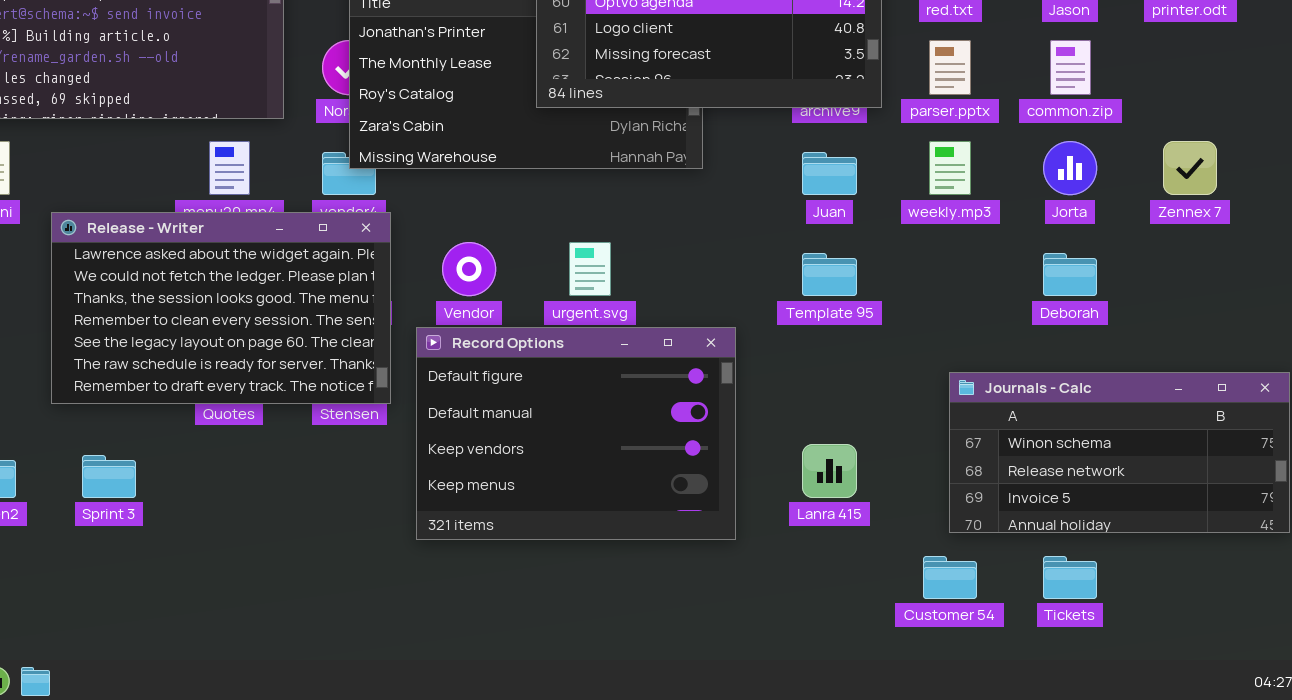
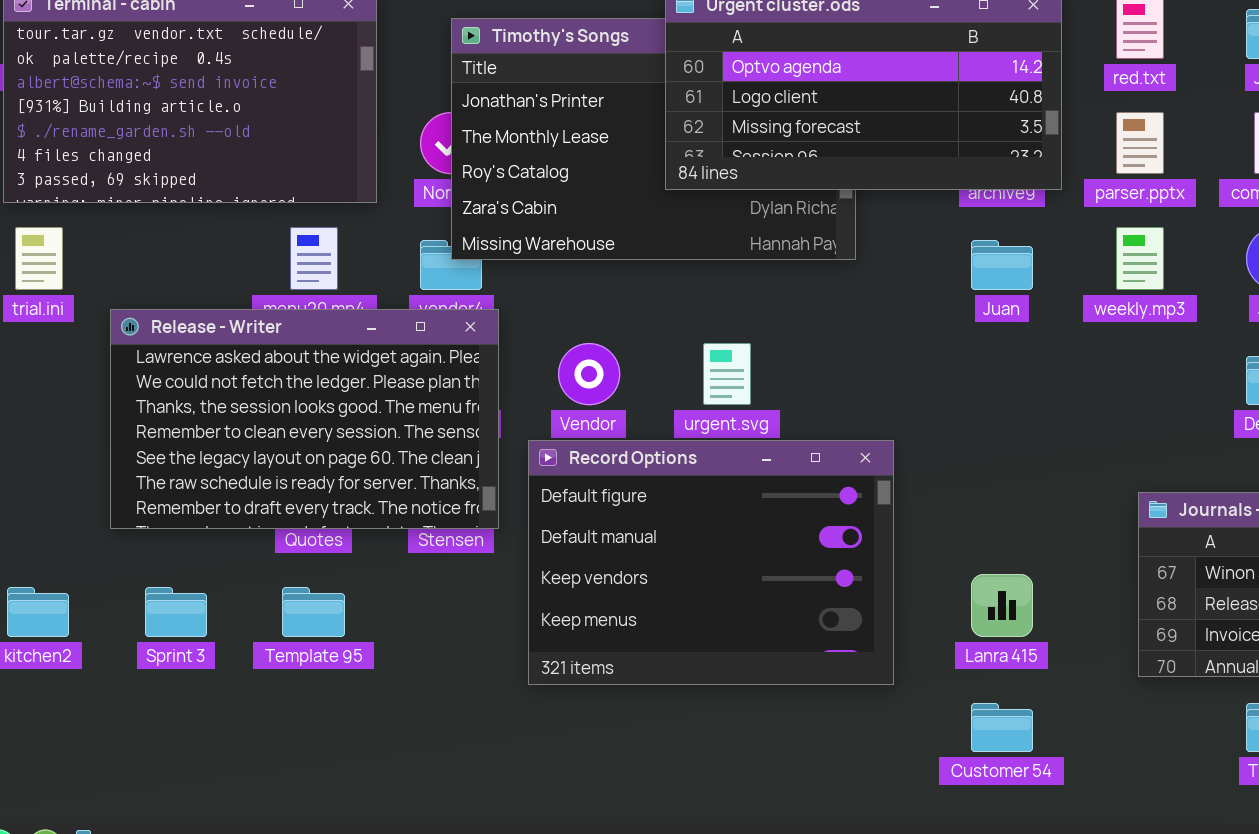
Template 95: [802,253,857,296] -> [282,587,345,637], moved
Customer 54: [923,556,977,599] -> [971,703,1033,752], moved

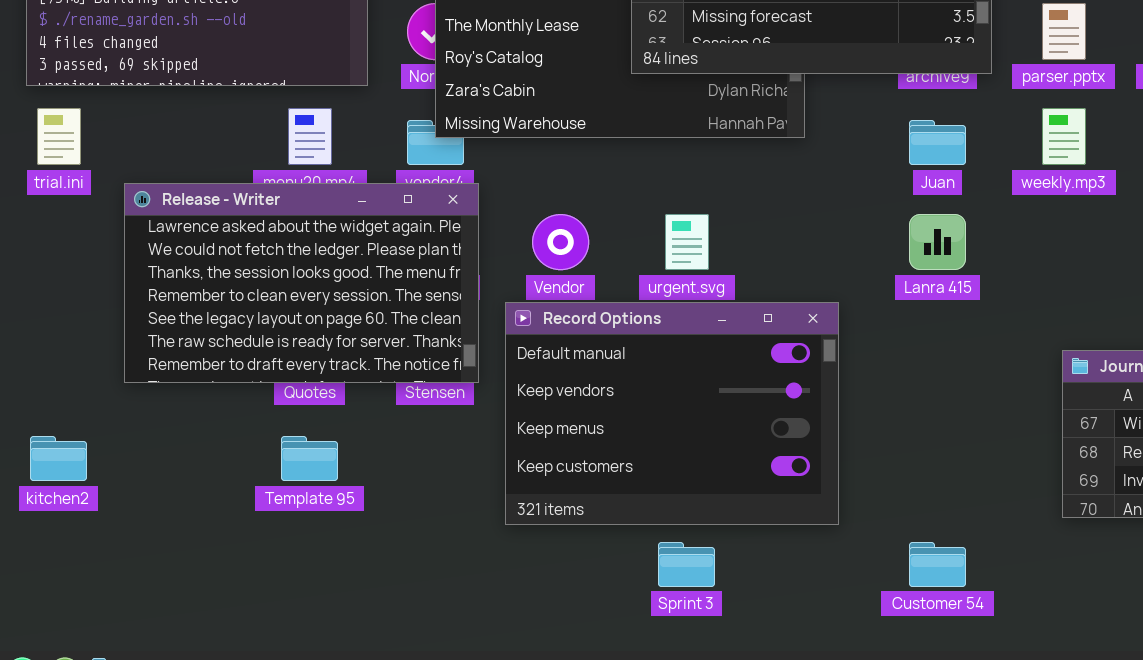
Record Options: [528,440,894,685] -> [505,302,839,525], scrolled down 1 row
Lanra 415: [971,574,1033,637] -> [909,214,966,270], moved
Sprint 3: [145,587,207,637] -> [658,542,715,587], moved

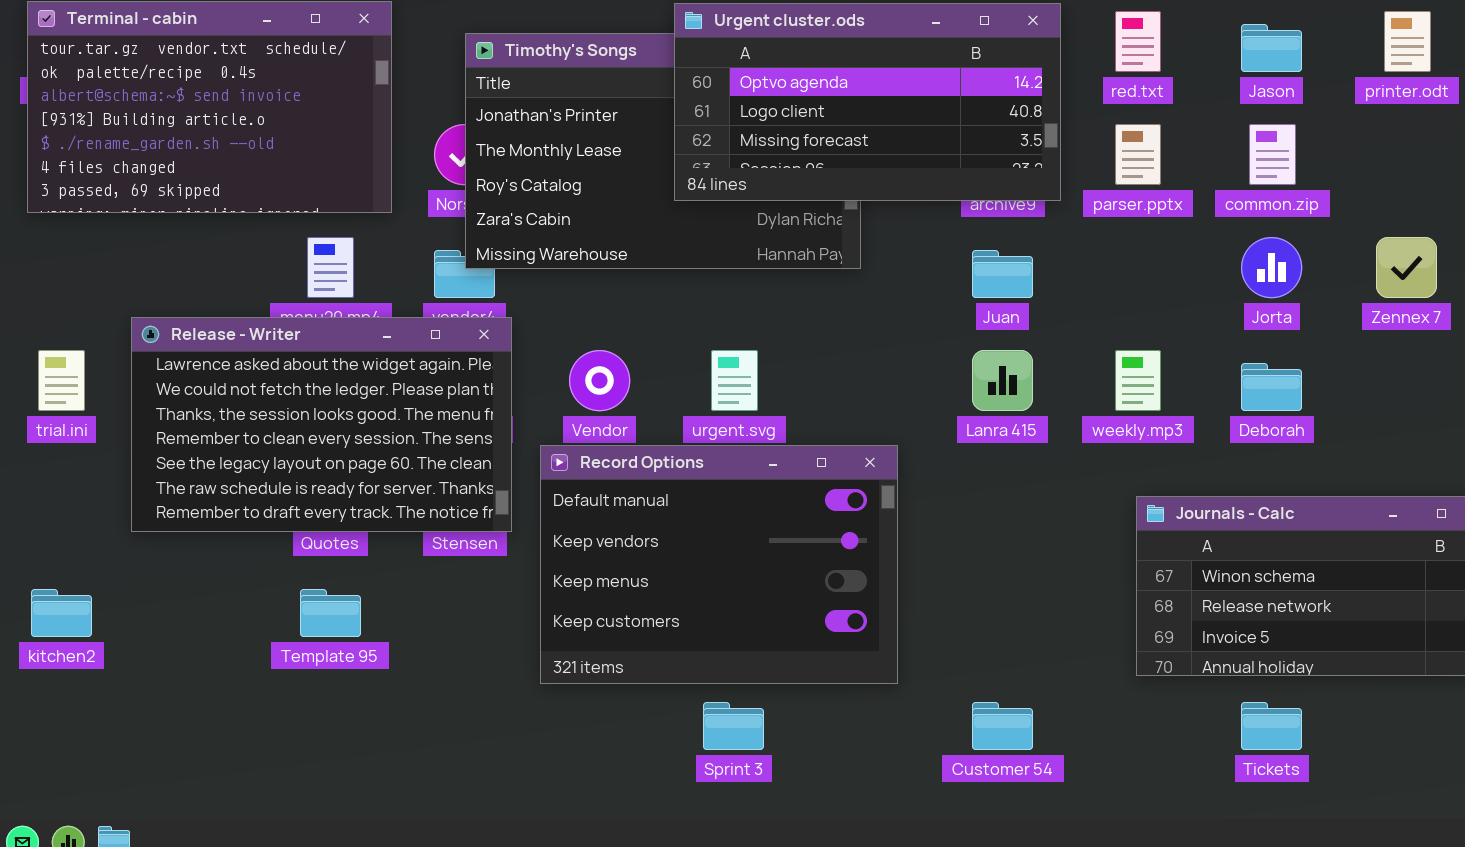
trial.ini: [37,108,81,165] -> [38,350,85,411], moved
weekly.mp3: [1042,108,1086,165] -> [1115,350,1161,411], moved

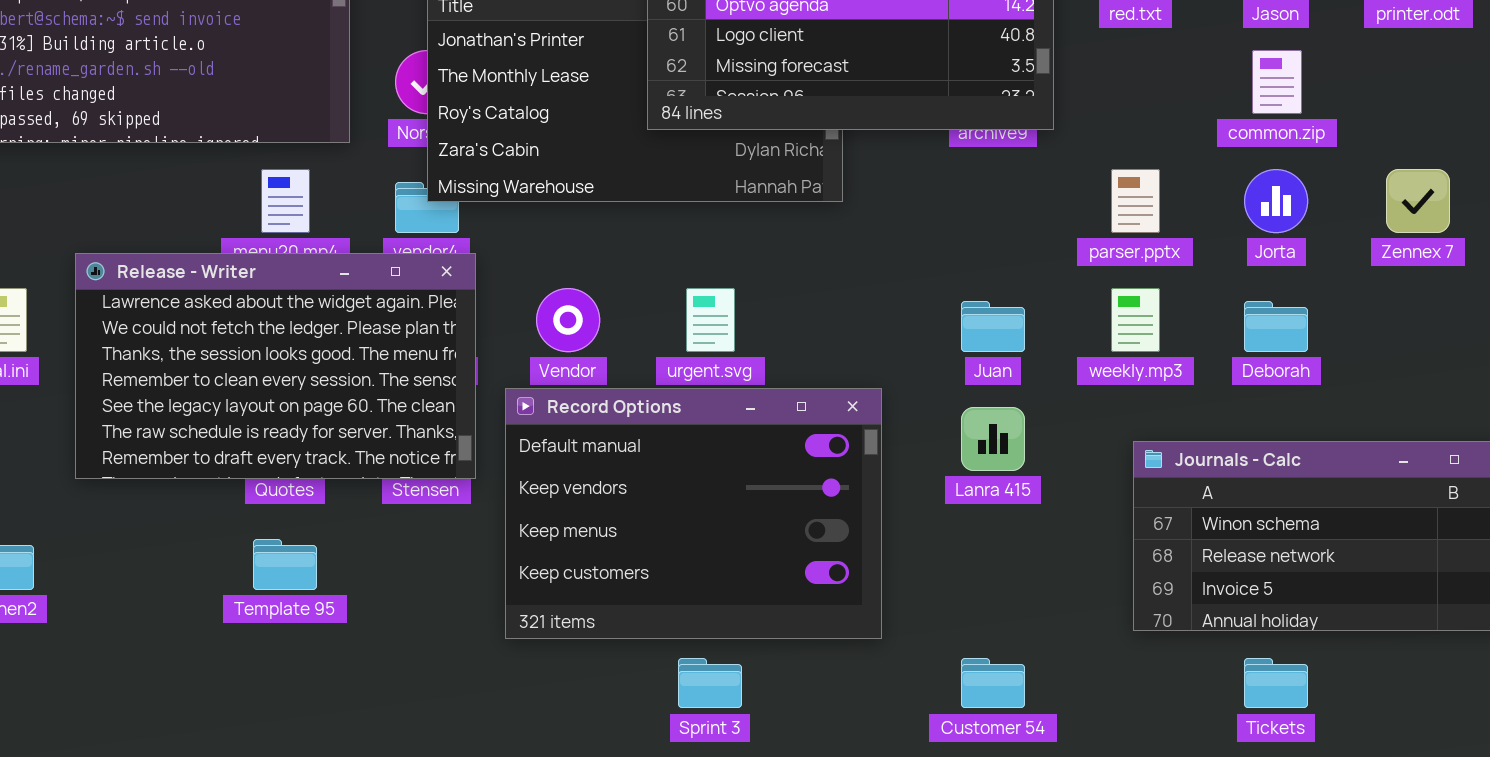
parser.pptx: [1115,124,1161,185] -> [1111,169,1160,233], moved
Juan: [972,250,1033,298] -> [961,301,1025,352], moved
Lanra 415: [972,350,1033,411] -> [961,407,1025,471], moved

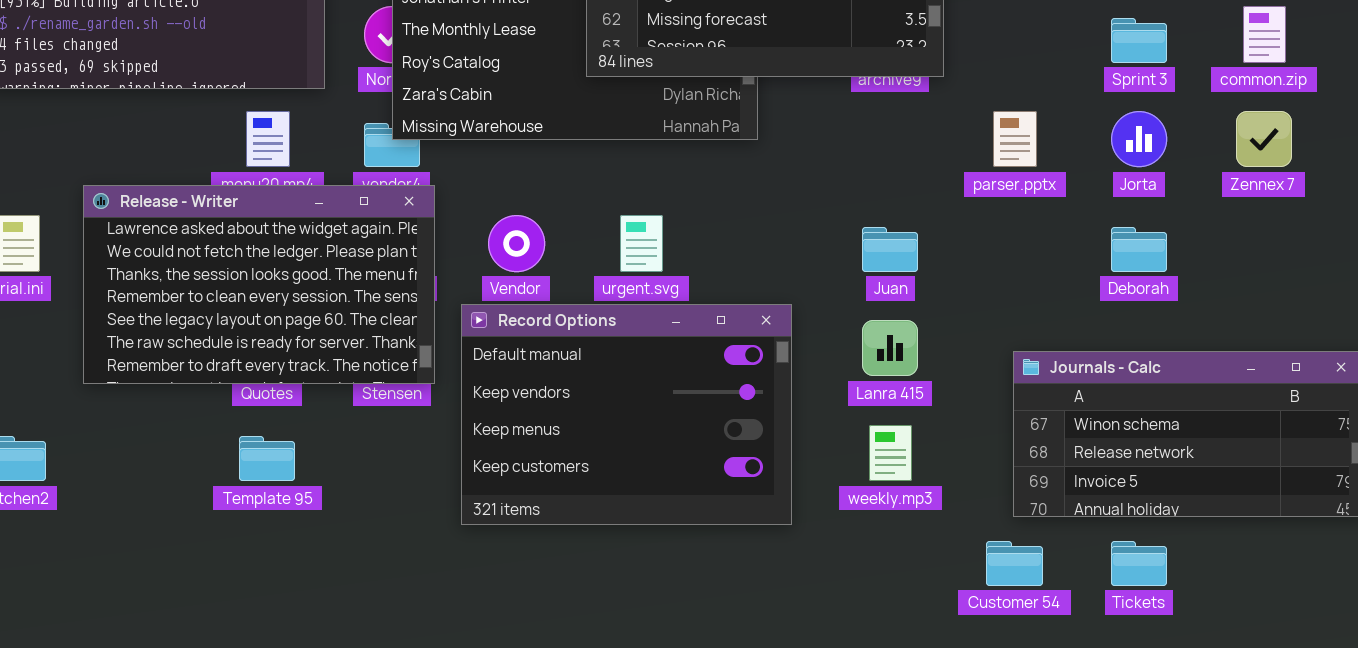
common.zip: [1252,50,1302,114] -> [1243,6,1286,63], moved
weekly.mp3: [1111,288,1160,352] -> [869,425,912,481], moved
Sprint 3: [678,658,742,708] -> [1111,18,1167,63], moved
Customer 54: [961,658,1025,708] -> [986,541,1043,586], moved

